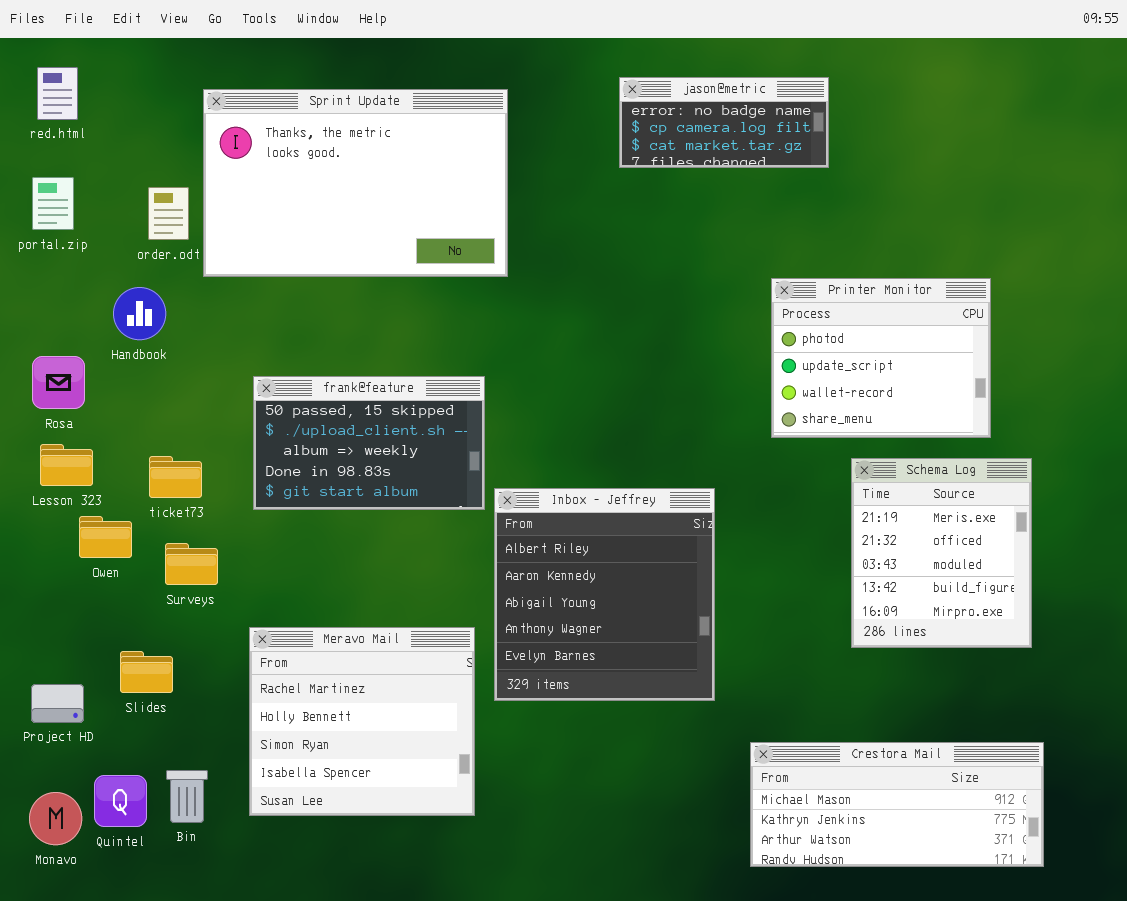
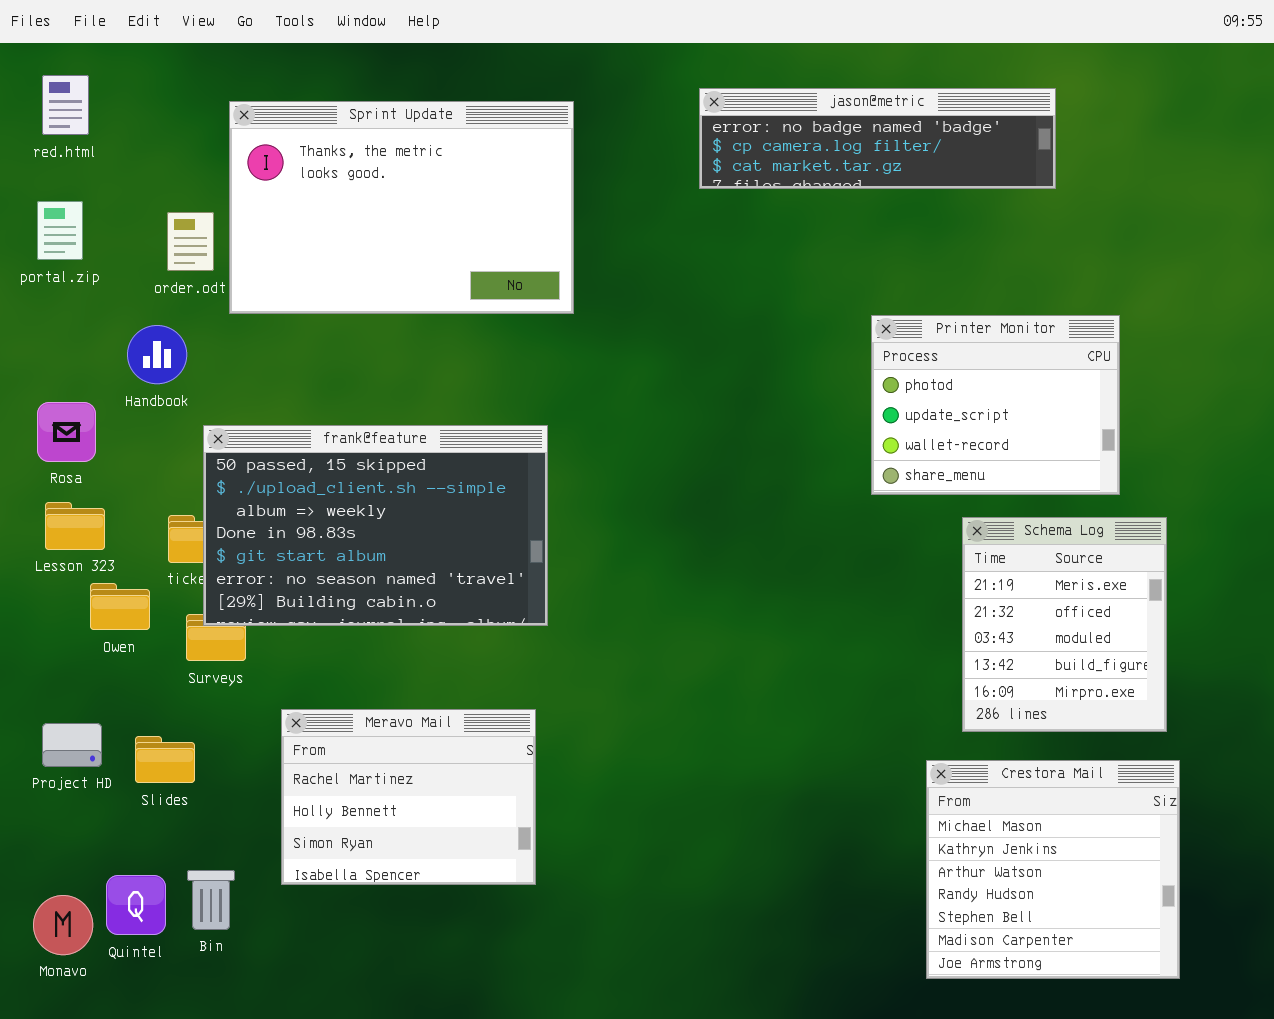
jason@metric: [619,77,829,168] -> [699,88,1056,189], resized
frank@feature: [253,376,485,510] -> [203,425,548,626], resized
Inbox - Jeffrey: [494,488,715,701] -> none, closed
Meravo Mail: [249,627,475,816] -> [281,709,536,885], resized
Project HD: [31,684,84,723] -> [42,723,102,767], moved
Crestora Mail: [750,742,1044,867] -> [926,760,1180,979], resized

